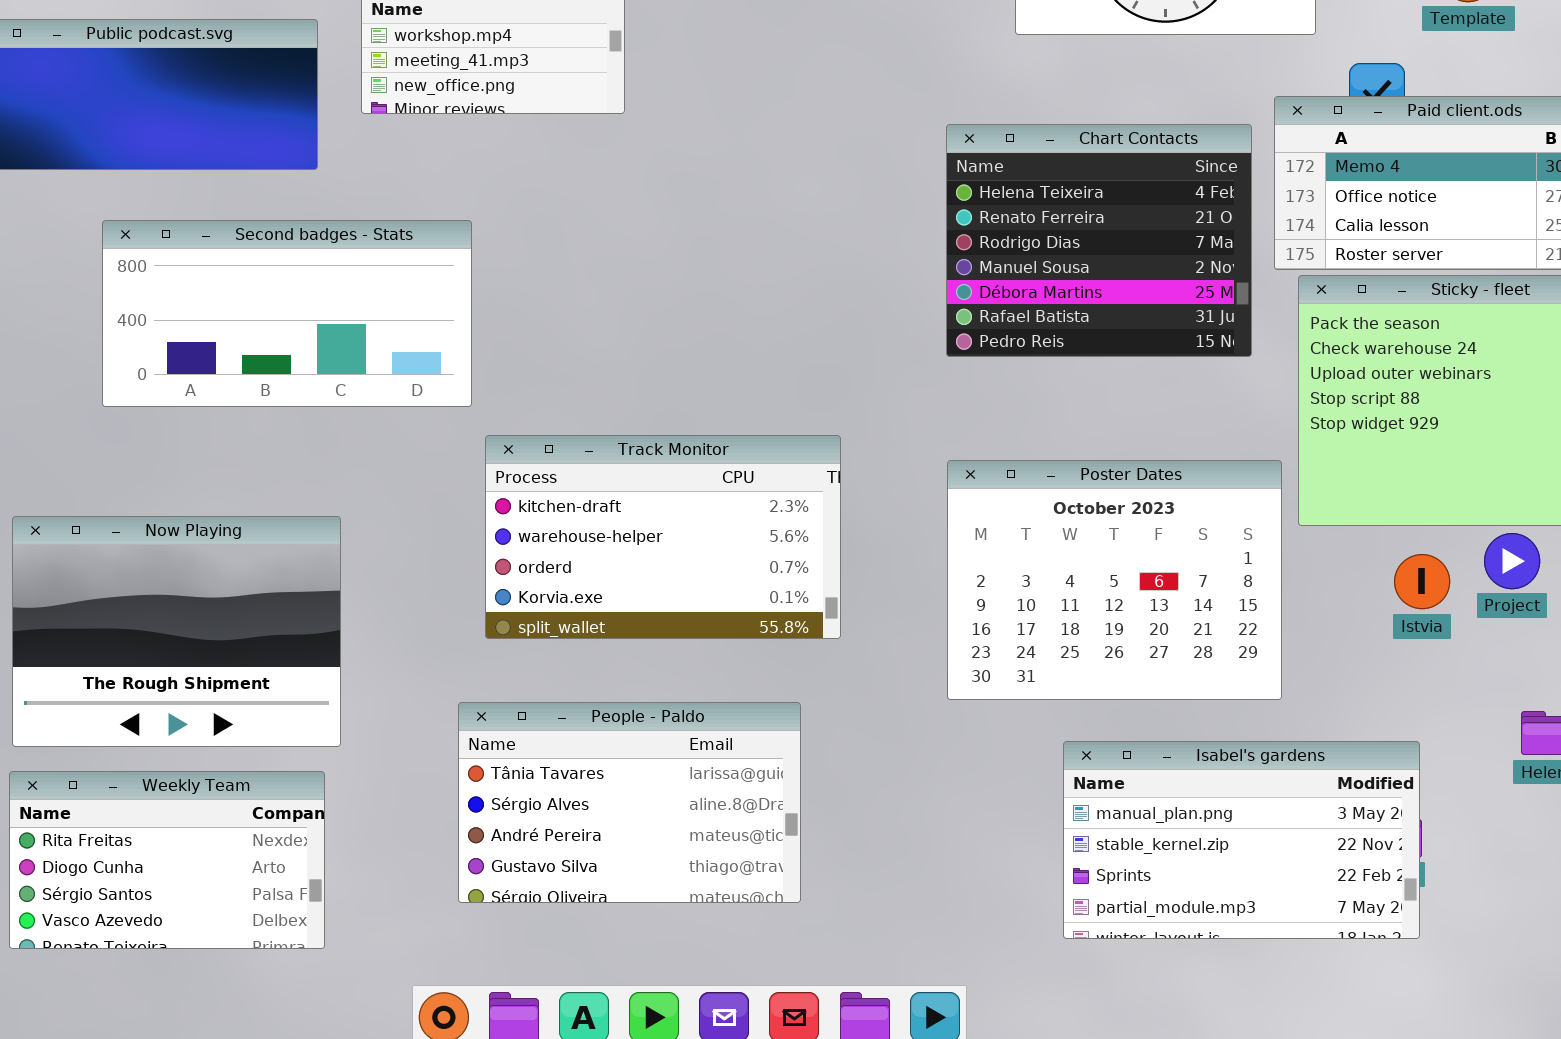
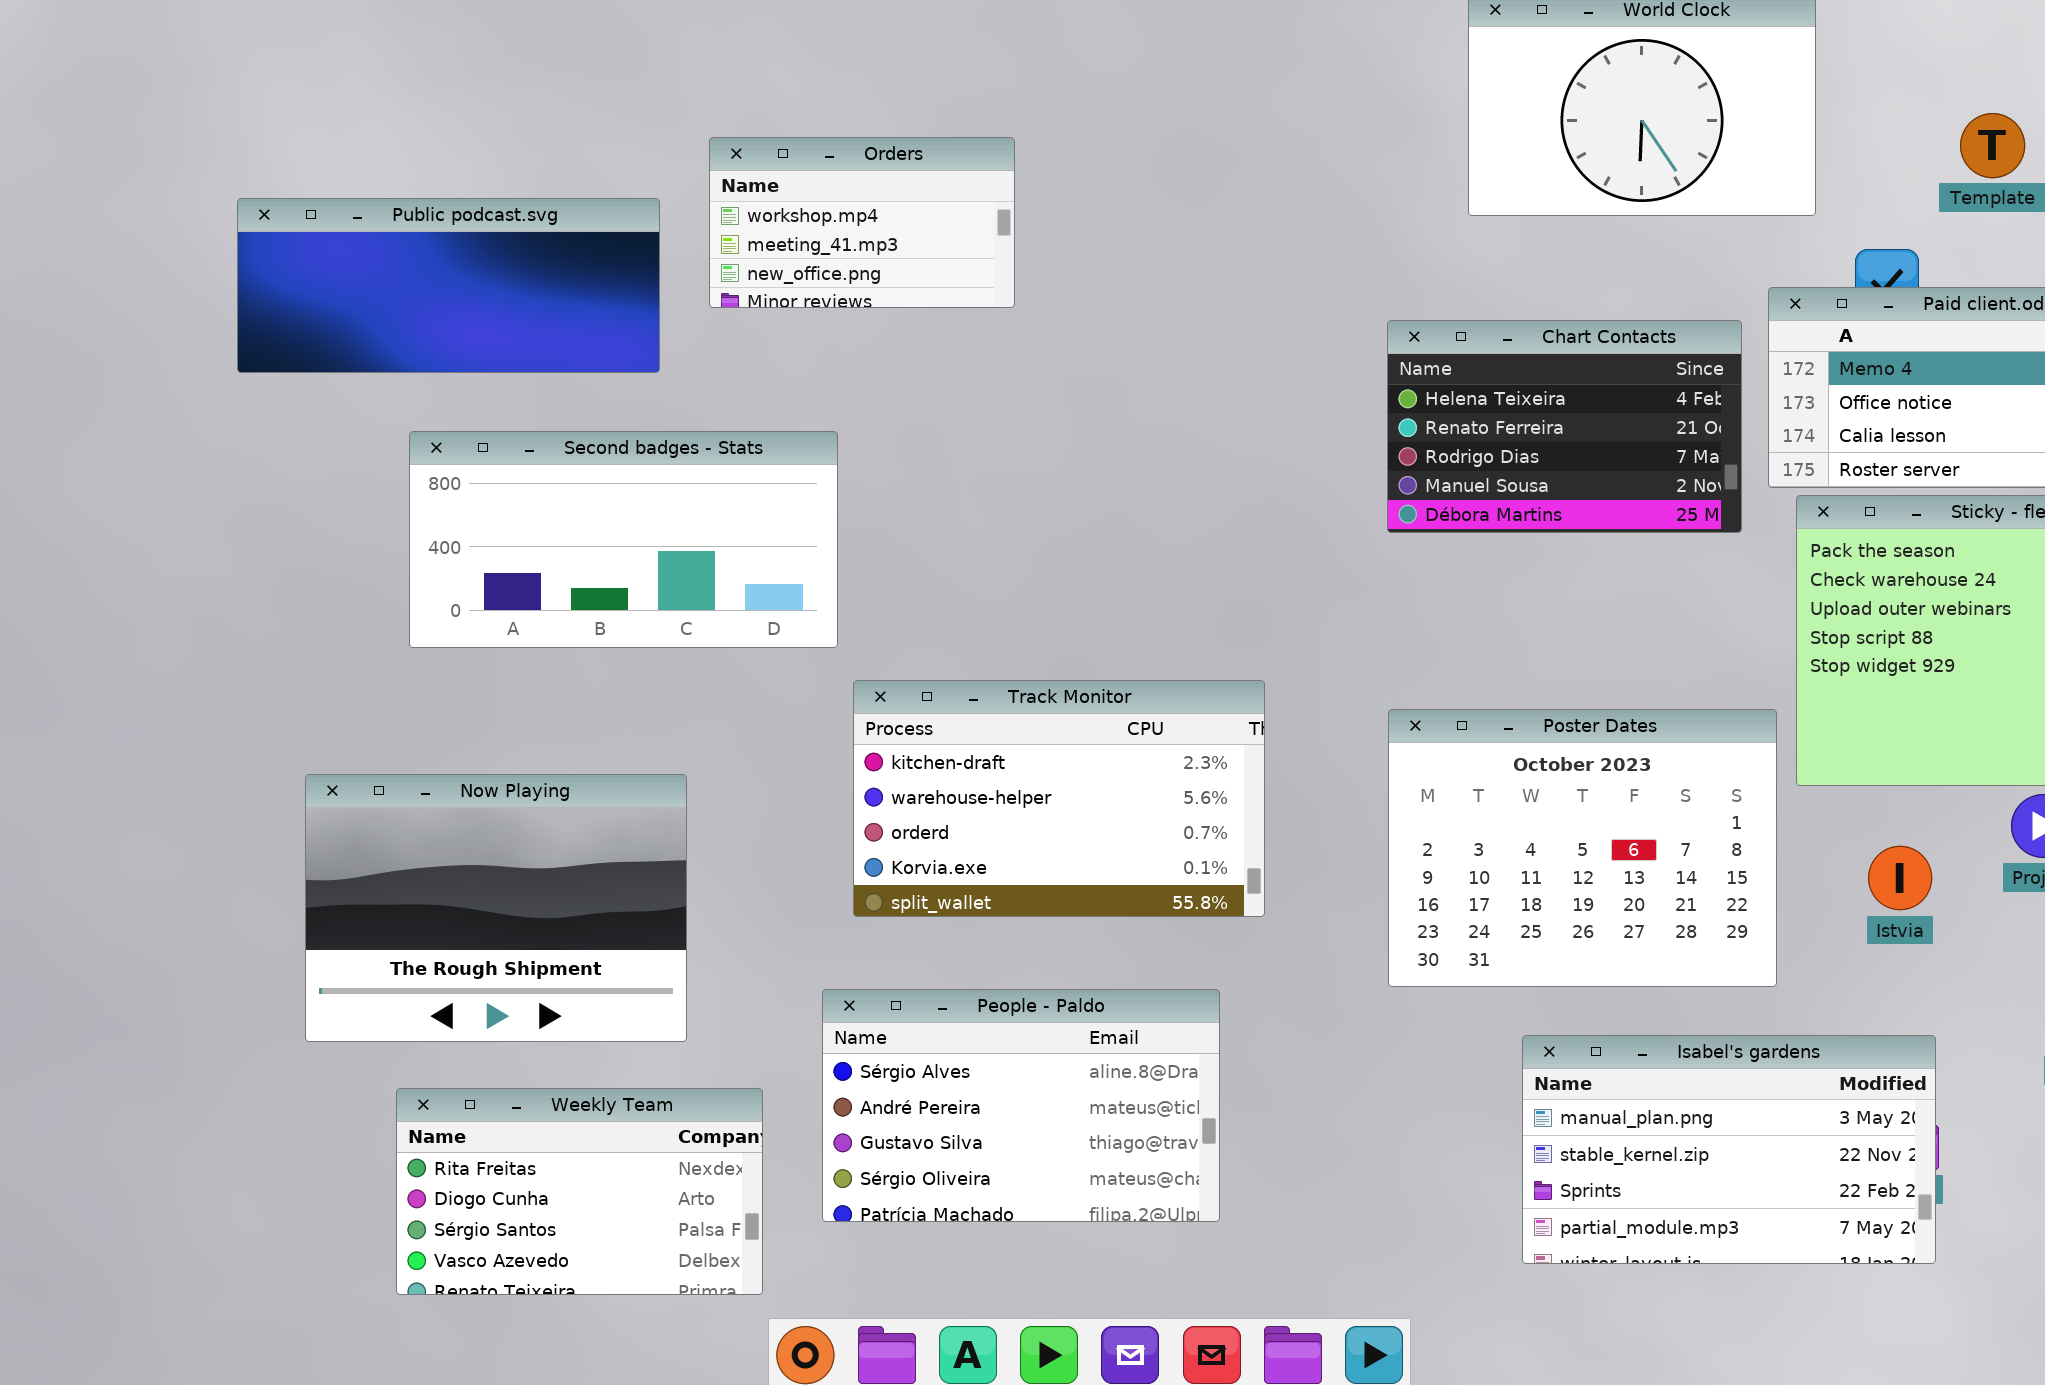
Chart Contacts: [946,124,1252,357] -> [1387,320,1742,533], resized
Istvia: [1394,554,1450,609] -> [1868,846,1932,910], moved
People - Paldo: [458,702,801,903] -> [822,989,1220,1222], scrolled down 1 row
Weekly Team: [9,771,325,949] -> [396,1088,763,1295], moved

